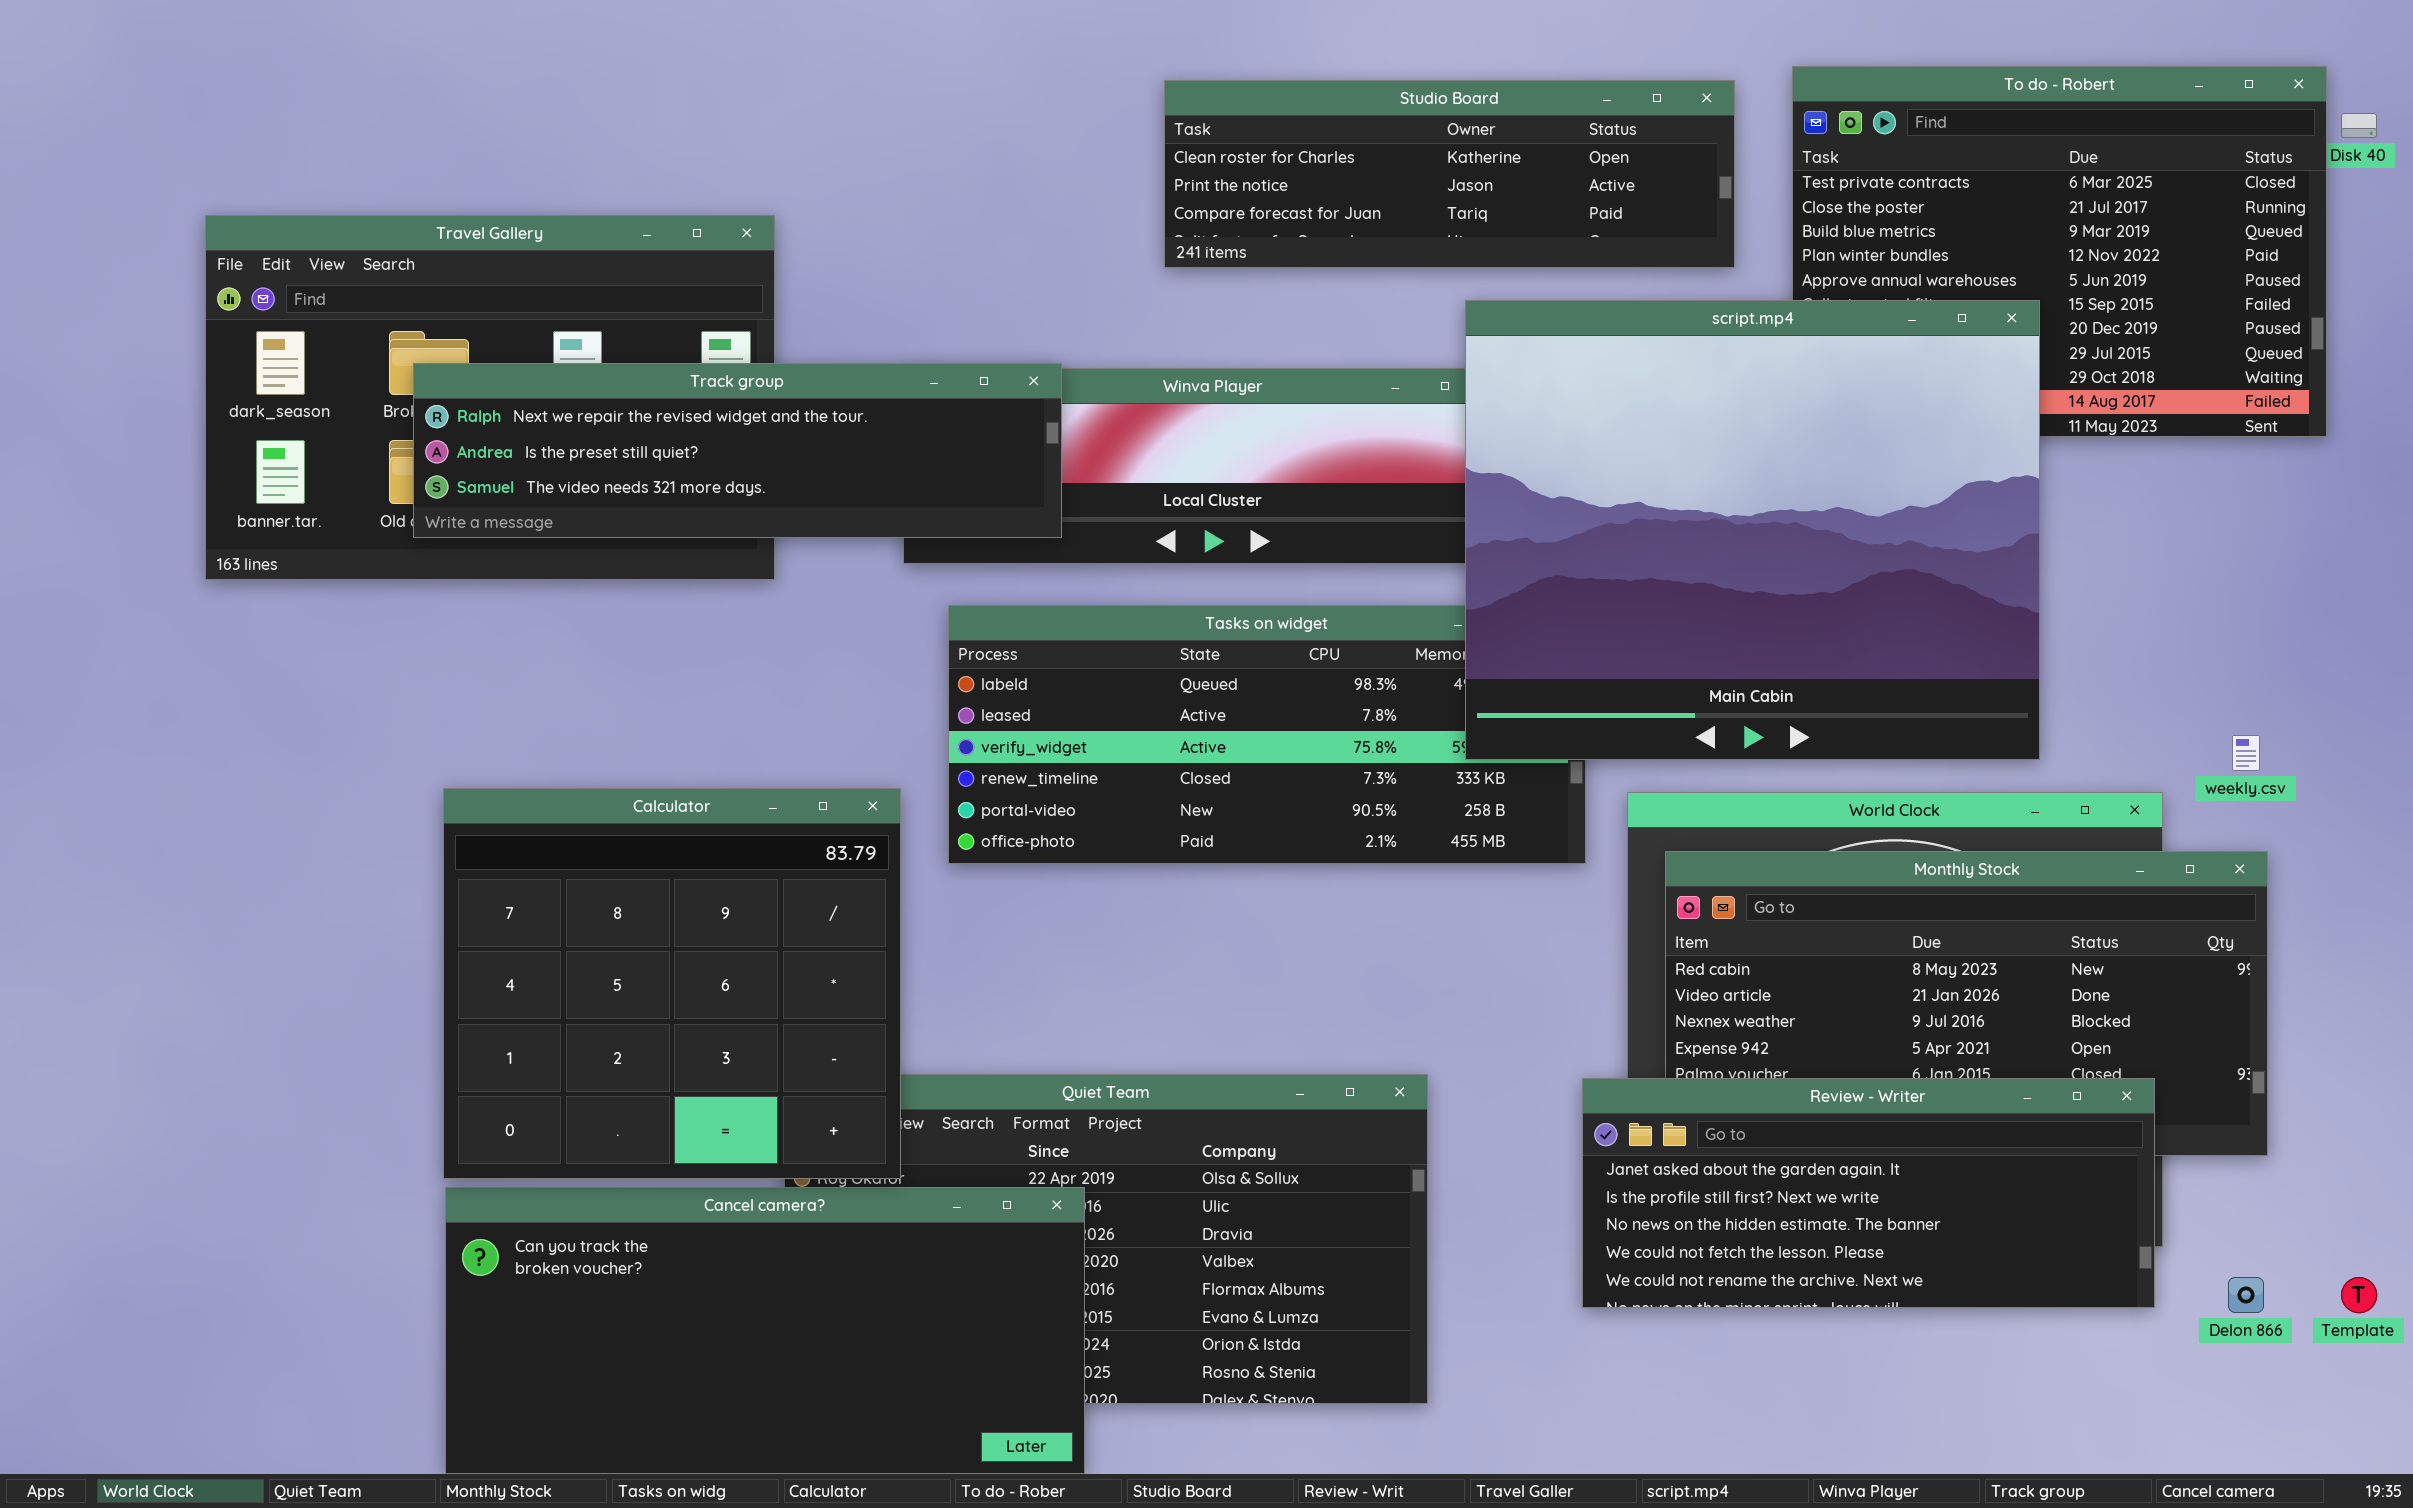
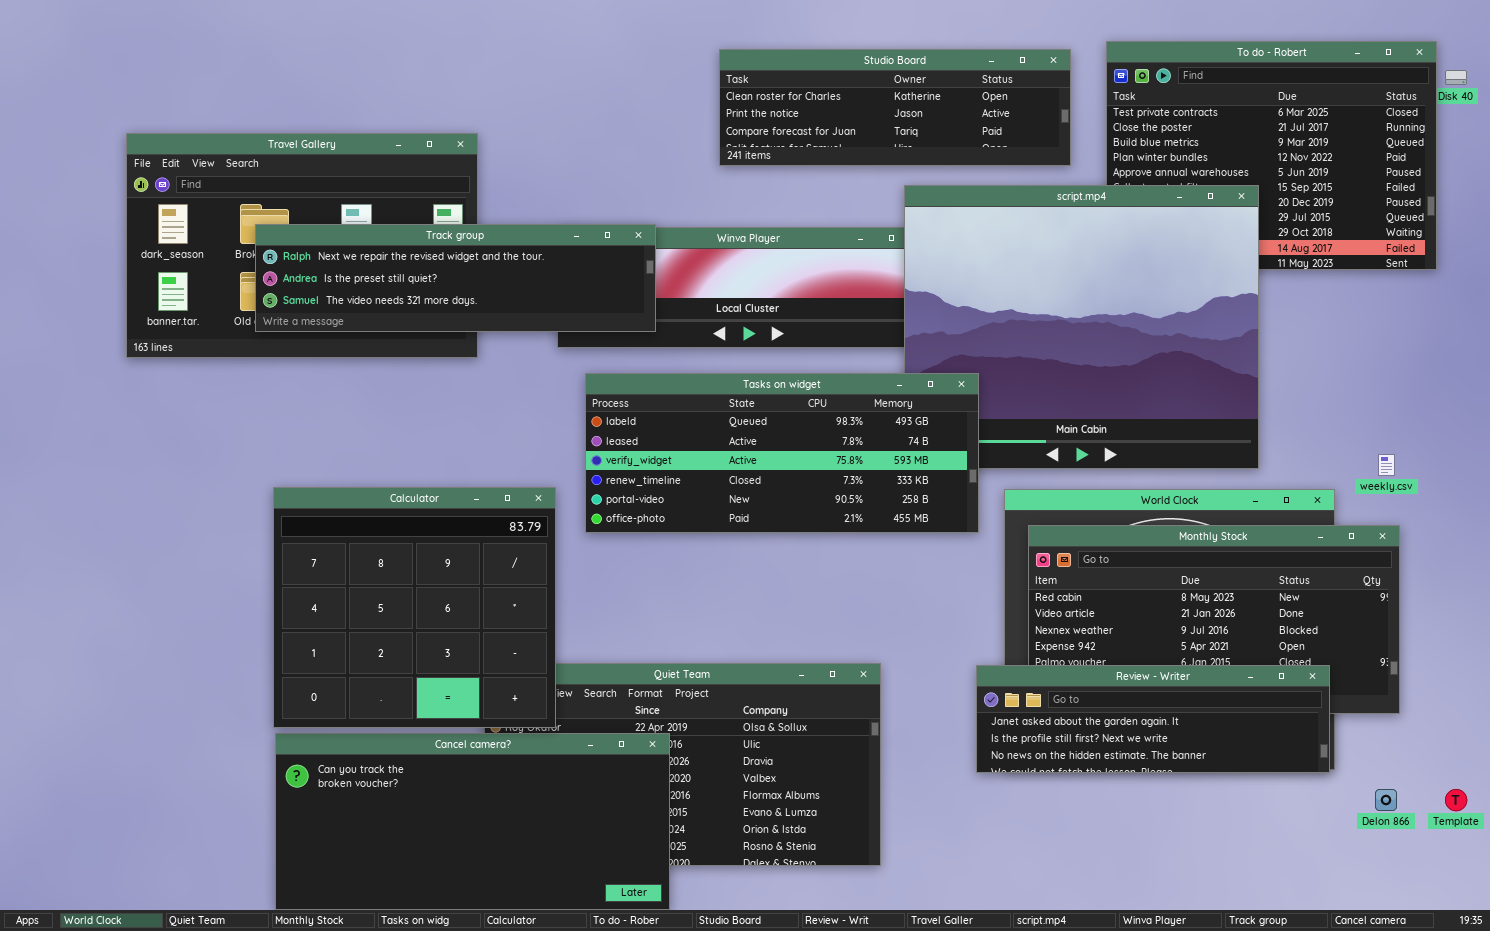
Tasks on widget: [948,605,1586,864] -> [585,373,979,533], raised
Review - Writer: [1582,1078,2155,1308] -> [976,665,1330,773], resized

